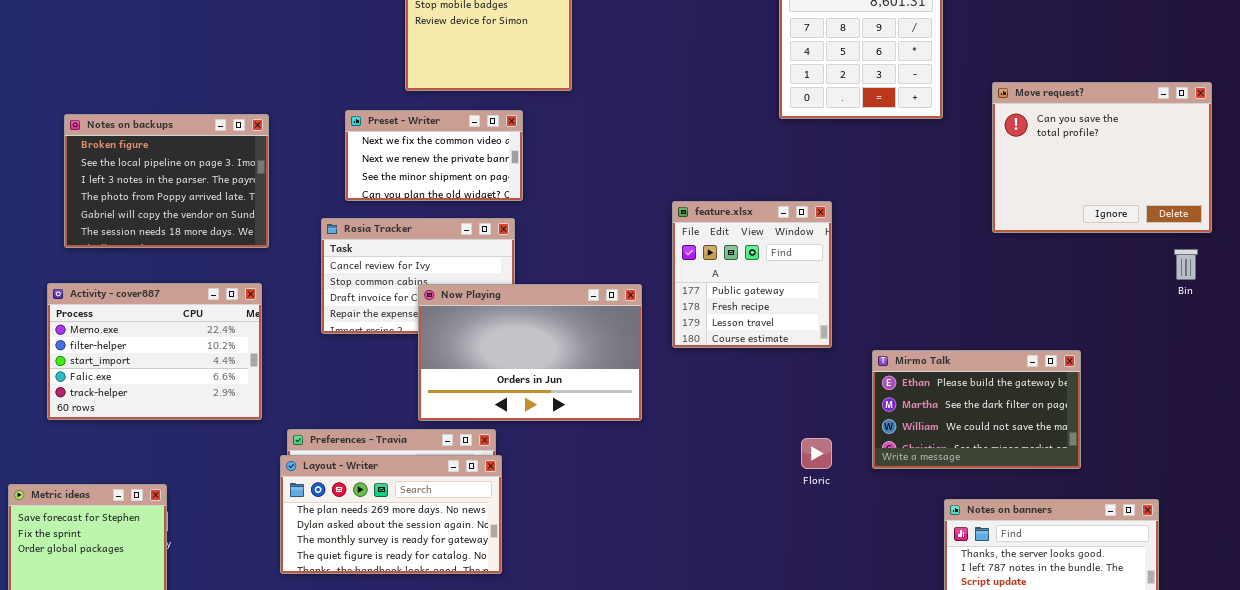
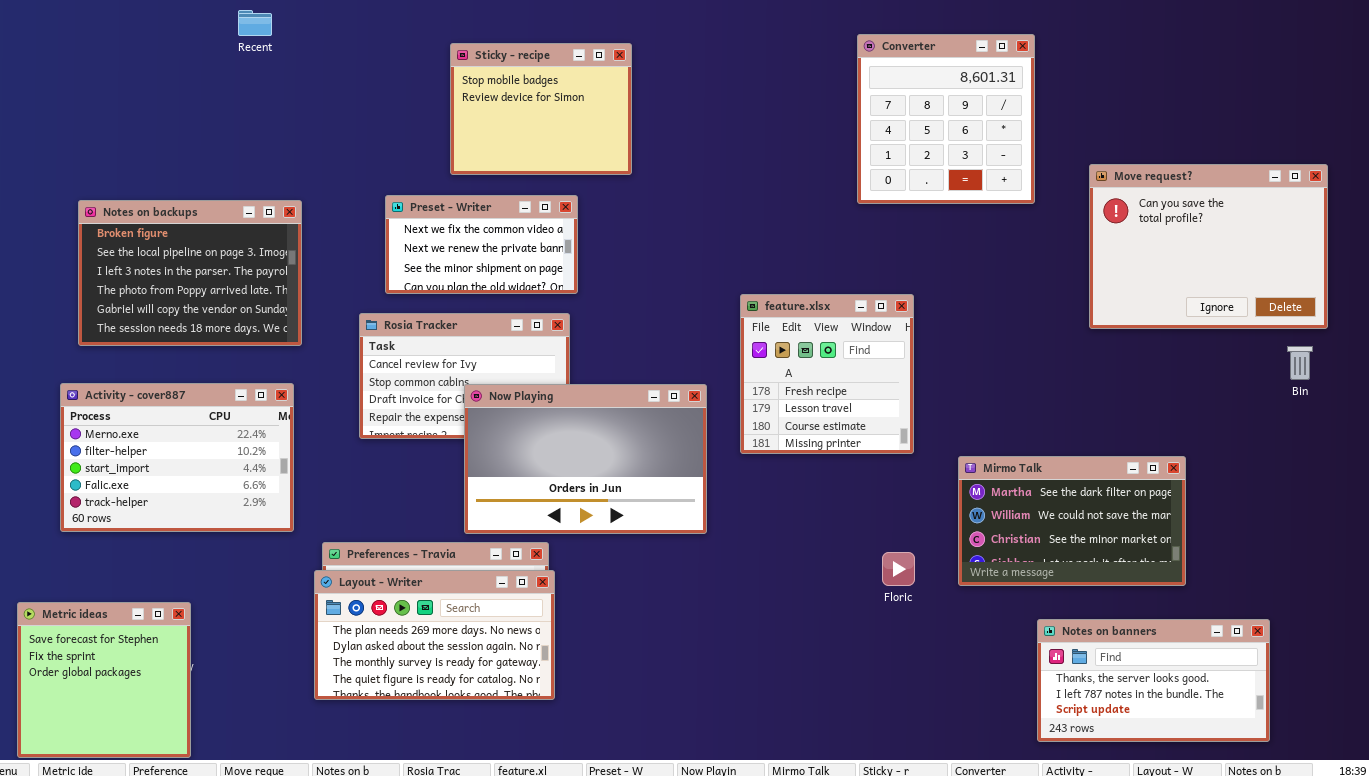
feature.xlsx: [672,201,832,348] -> [740,294,914,454], scrolled down 1 row
Mirmo Talk: [872,350,1081,469] -> [958,456,1186,586], scrolled down 1 row

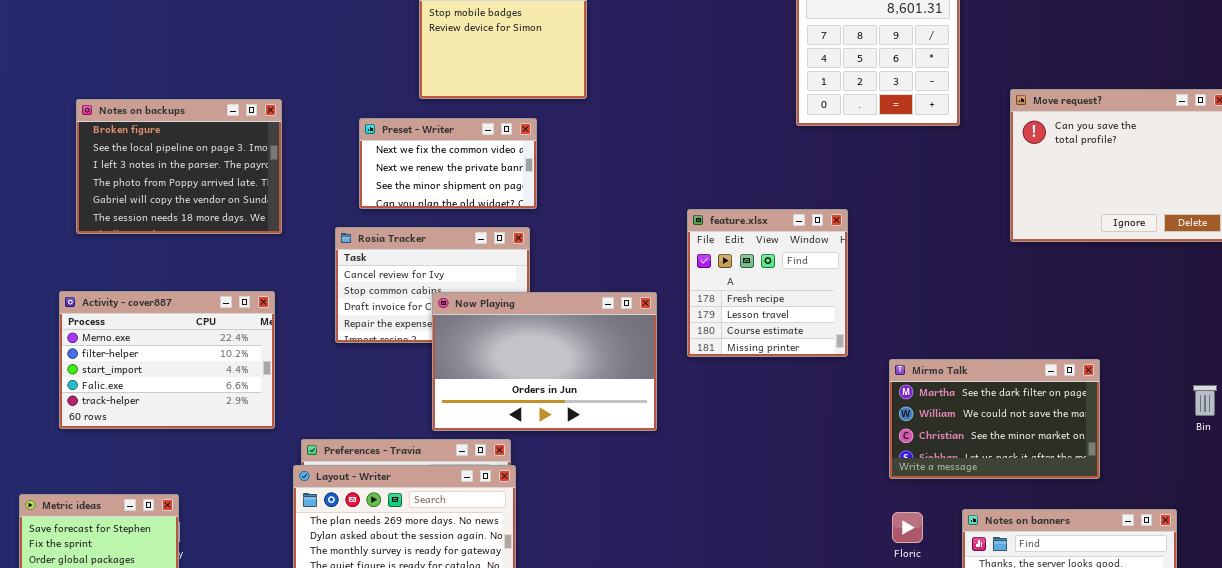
Notes on backups: [78,200,302,346] -> [76,99,282,234], moved
Bin: [1287,346,1313,380] -> [1193,385,1217,416], moved
Floric: [882,552,915,586] -> [892,512,923,543], moved

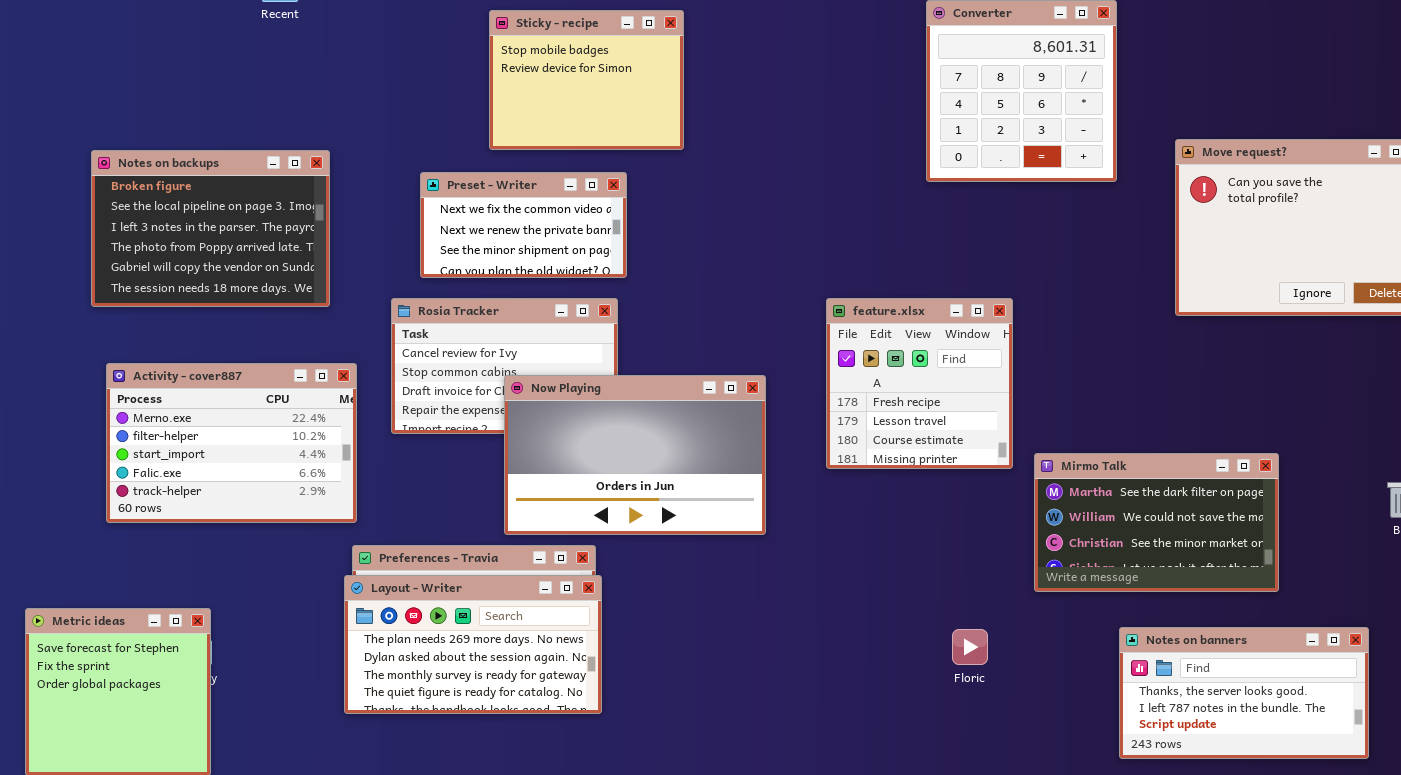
feature.xlsx: [687,209,848,357] -> [826,298,1013,469], moved
Activity - cover887: [59,291,275,429] -> [106,363,357,523], moved
Floric: [892,512,923,543] -> [952,629,988,665], moved

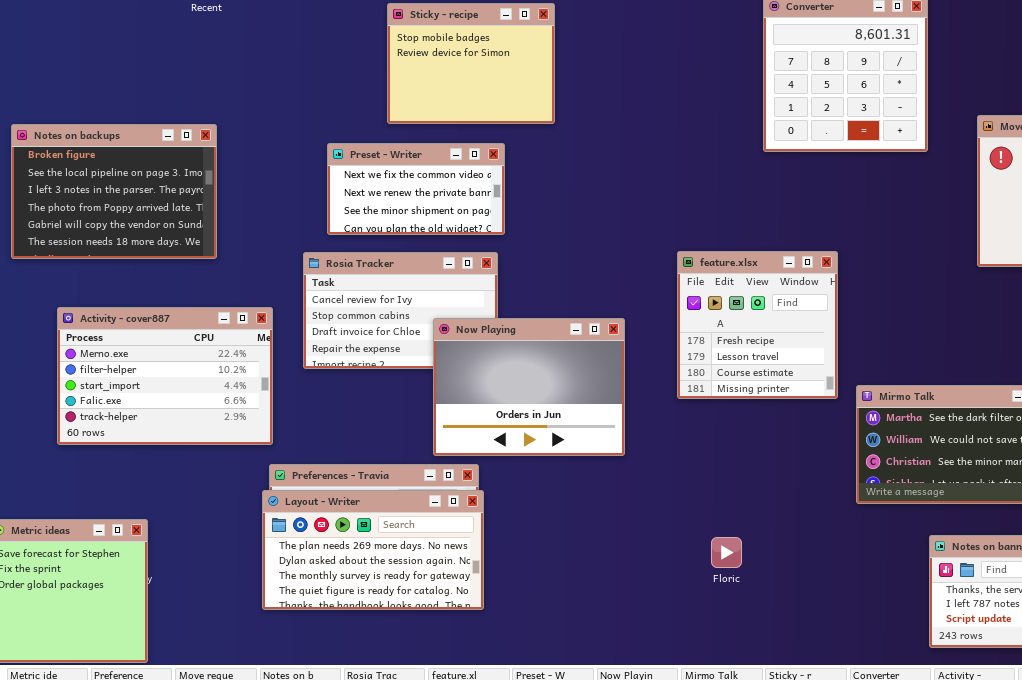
Notes on backups: [91,150,330,307] -> [11,124,217,259], moved
Now Playing: [504,375,766,535] -> [433,318,625,456], resized
Floric: [952,629,988,665] -> [711,537,742,568], moved

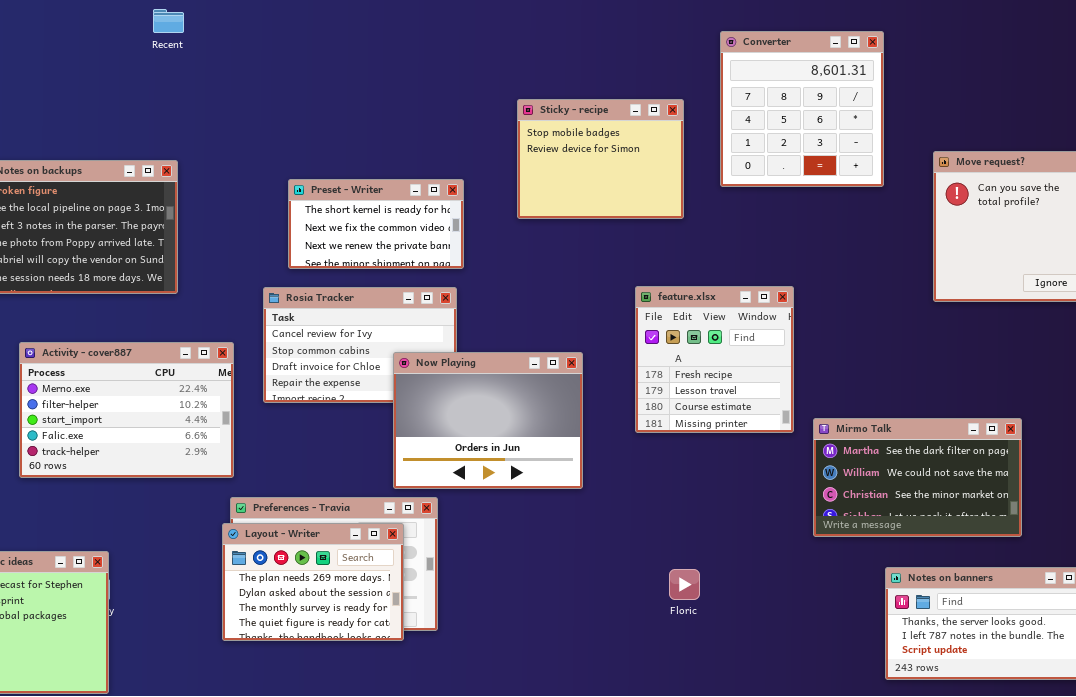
Sticky - recipe: [387,3,555,124] -> [517,99,684,219], moved
Preset - Writer: [327,143,505,235] -> [288,179,464,269], scrolled up 1 row
Layout - Writer: [262,490,484,610] -> [222,523,404,641], resized

